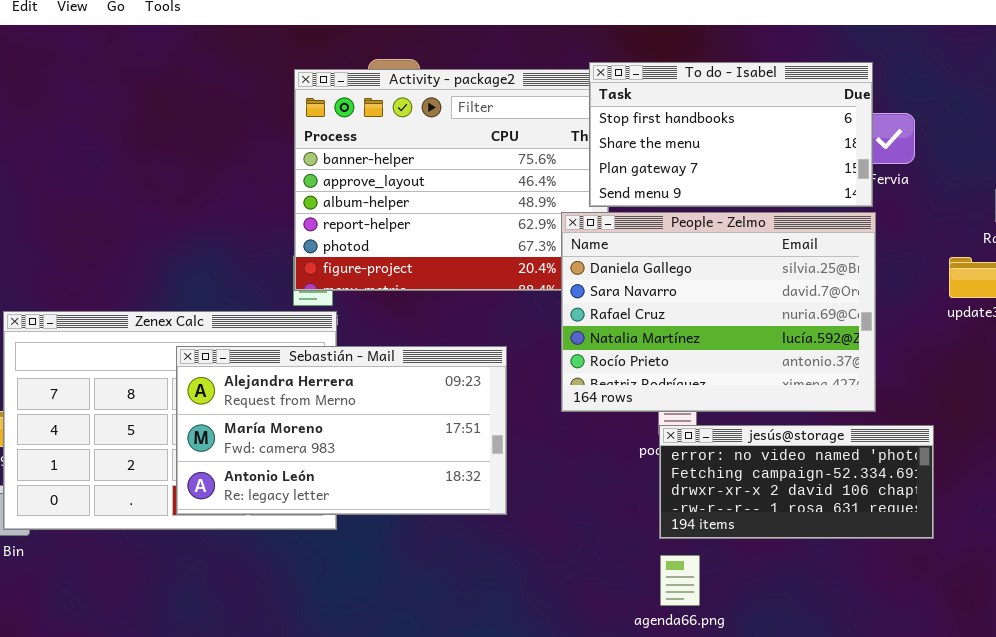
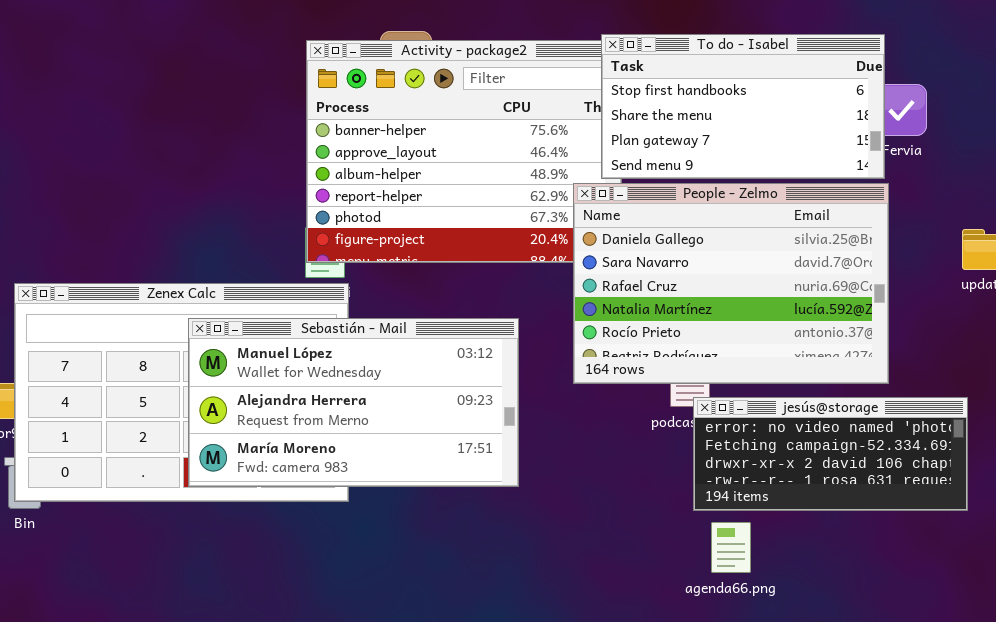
Sebastián - Mail: [176,346,507,515] -> [188,318,519,487], scrolled up 1 row
jesús@storage: [659,425,934,539] -> [693,397,968,511], moved
agenda66.png: [660,555,700,606] -> [711,522,751,573], moved

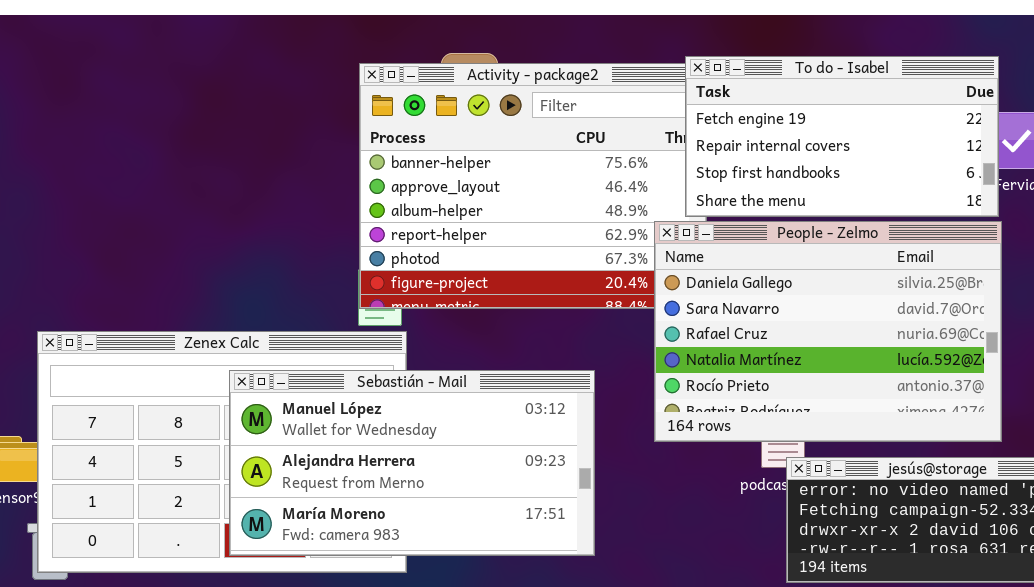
To do - Isabel: [601,34,885,179] -> [685,56,999,217], scrolled up 2 rows

